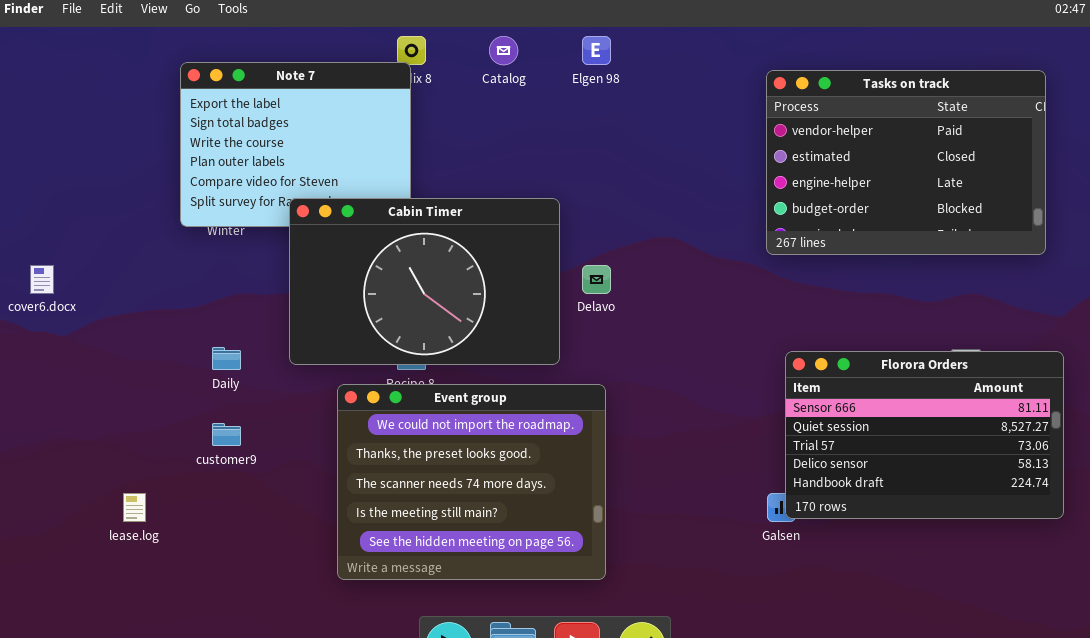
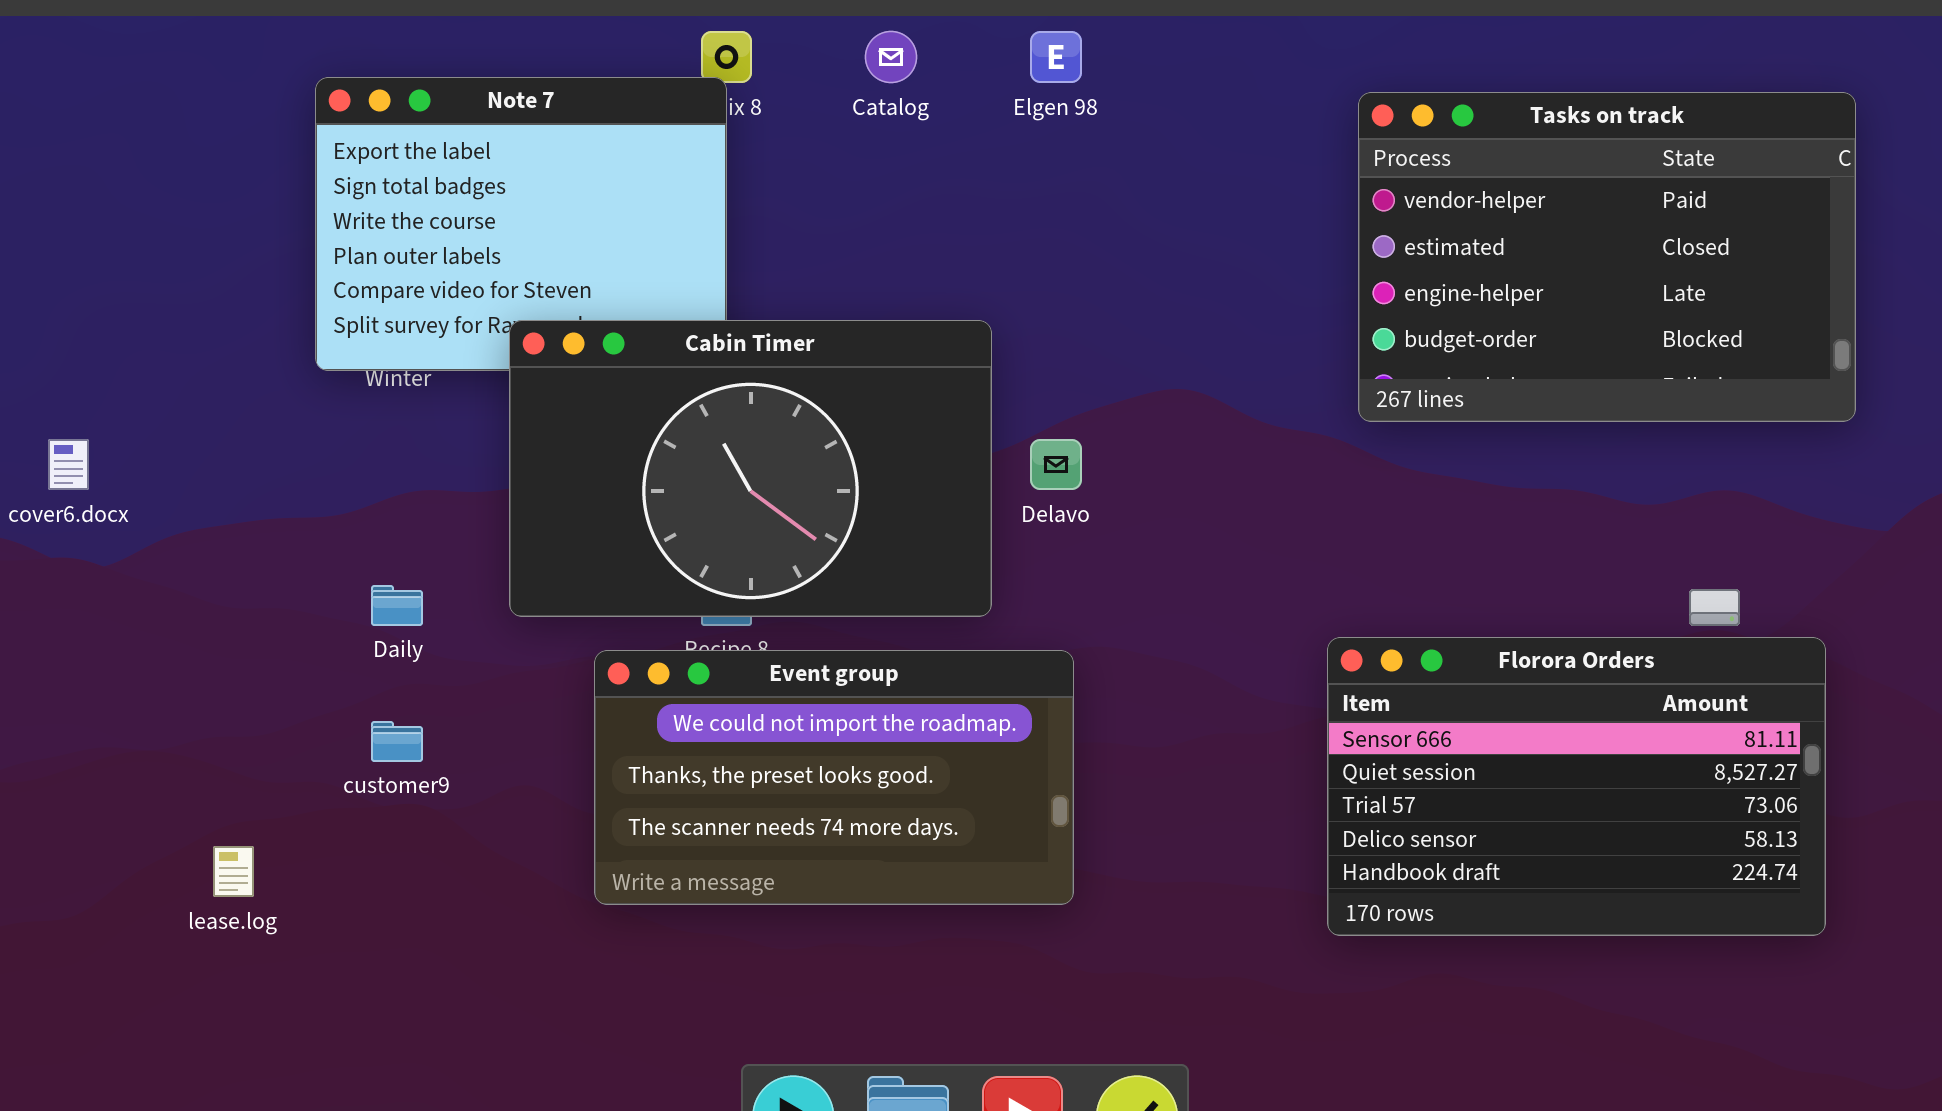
Florora Orders: [785,351,1064,519] -> [1327,637,1826,936], moved
Event group: [337,384,606,580] -> [594,650,1074,905], resized

